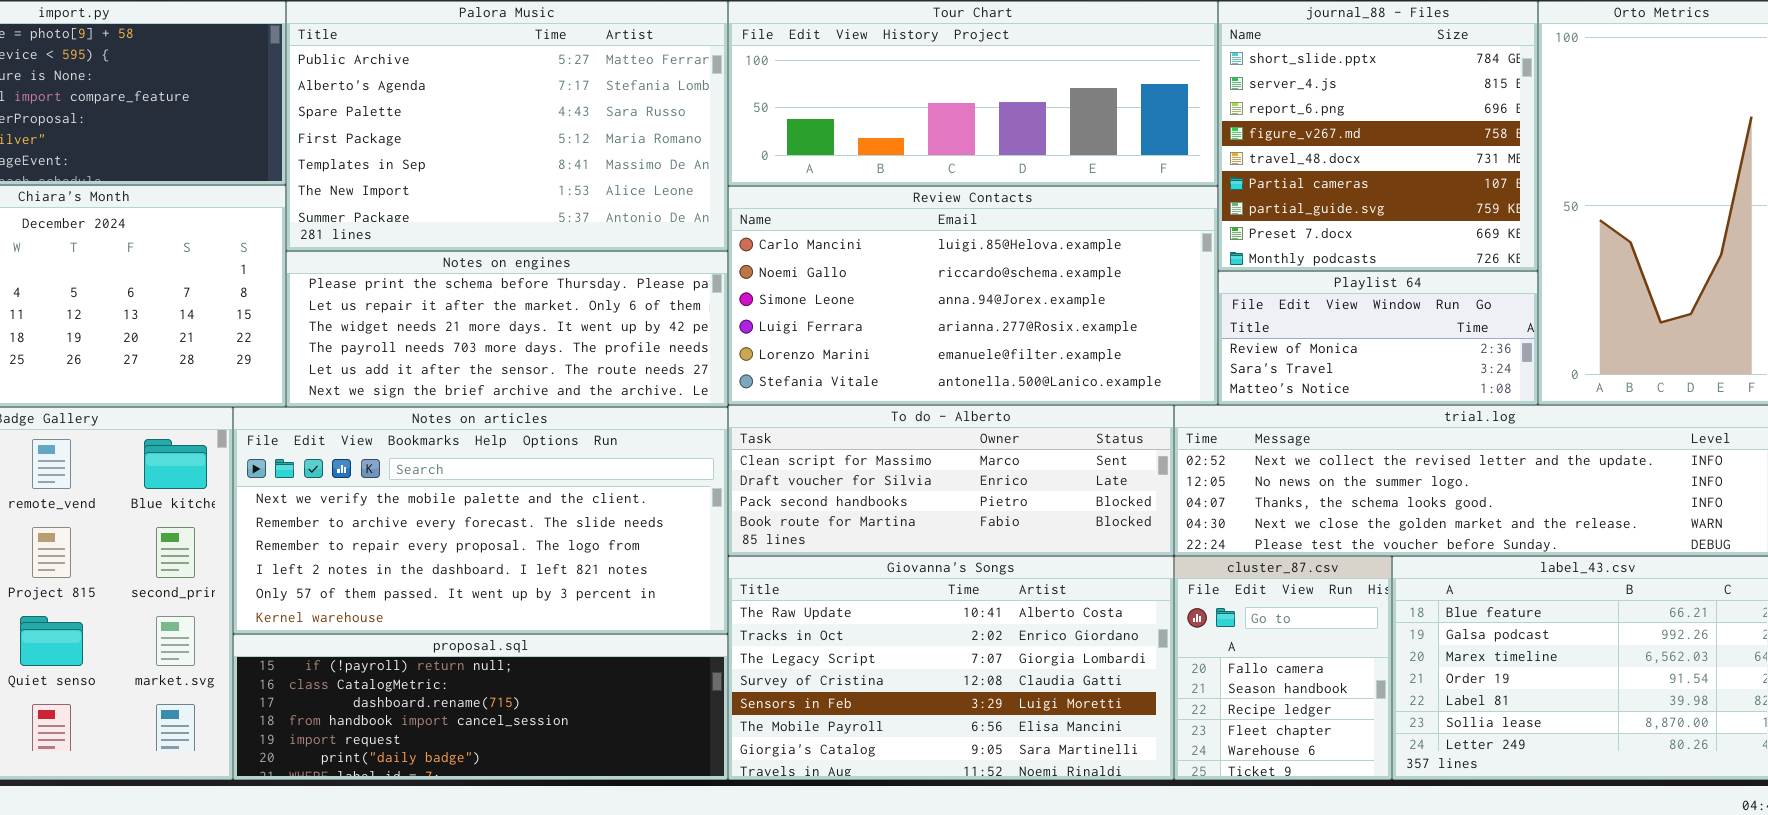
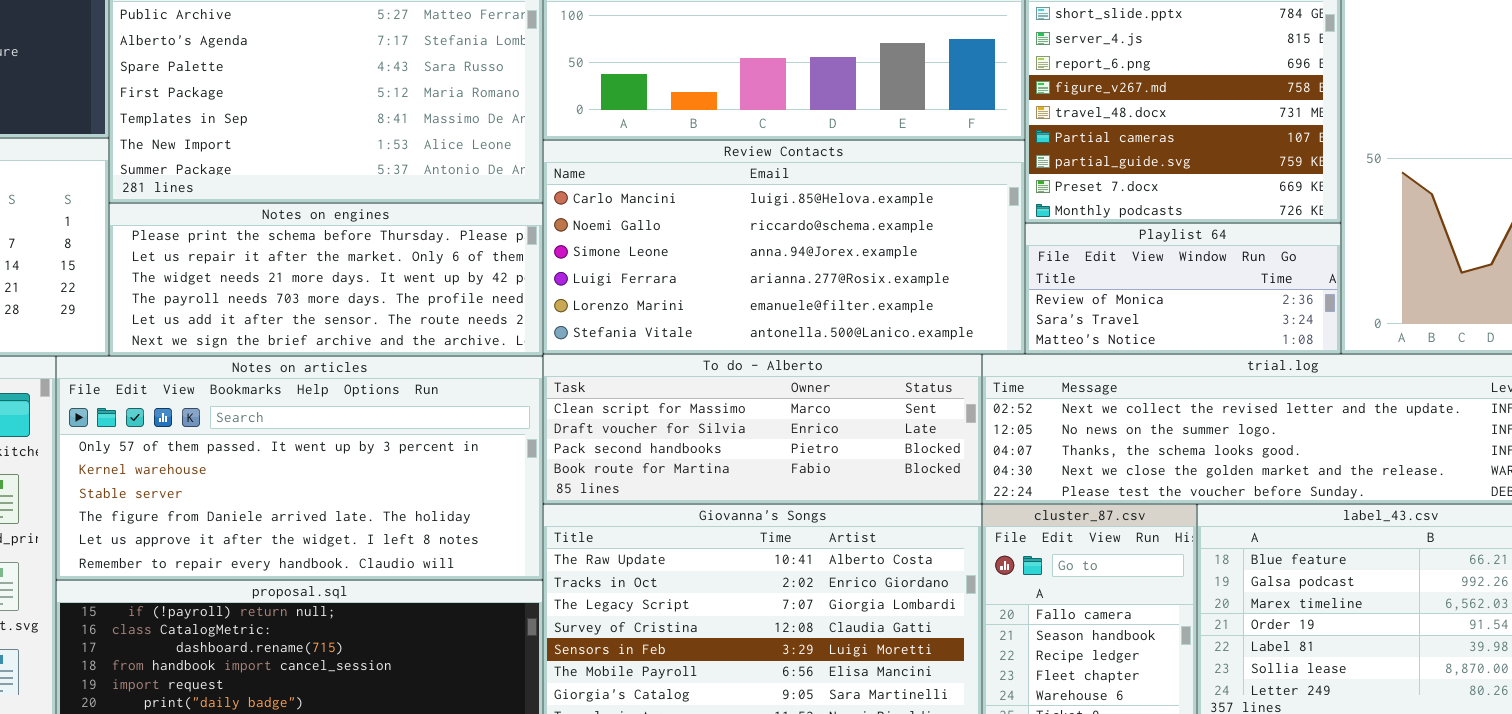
Notes on articles: [233,407,728,634] -> [56,356,543,580], scrolled down 4 rows

